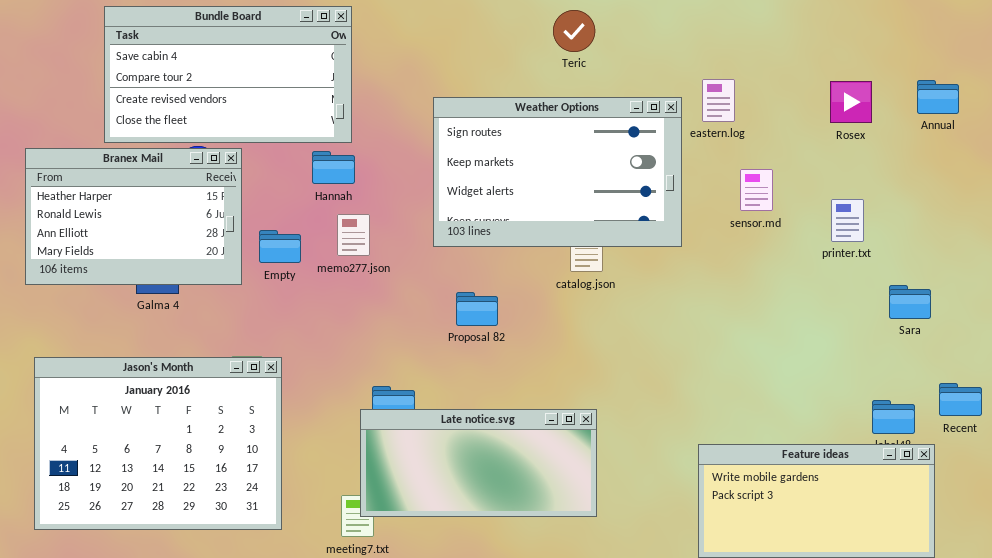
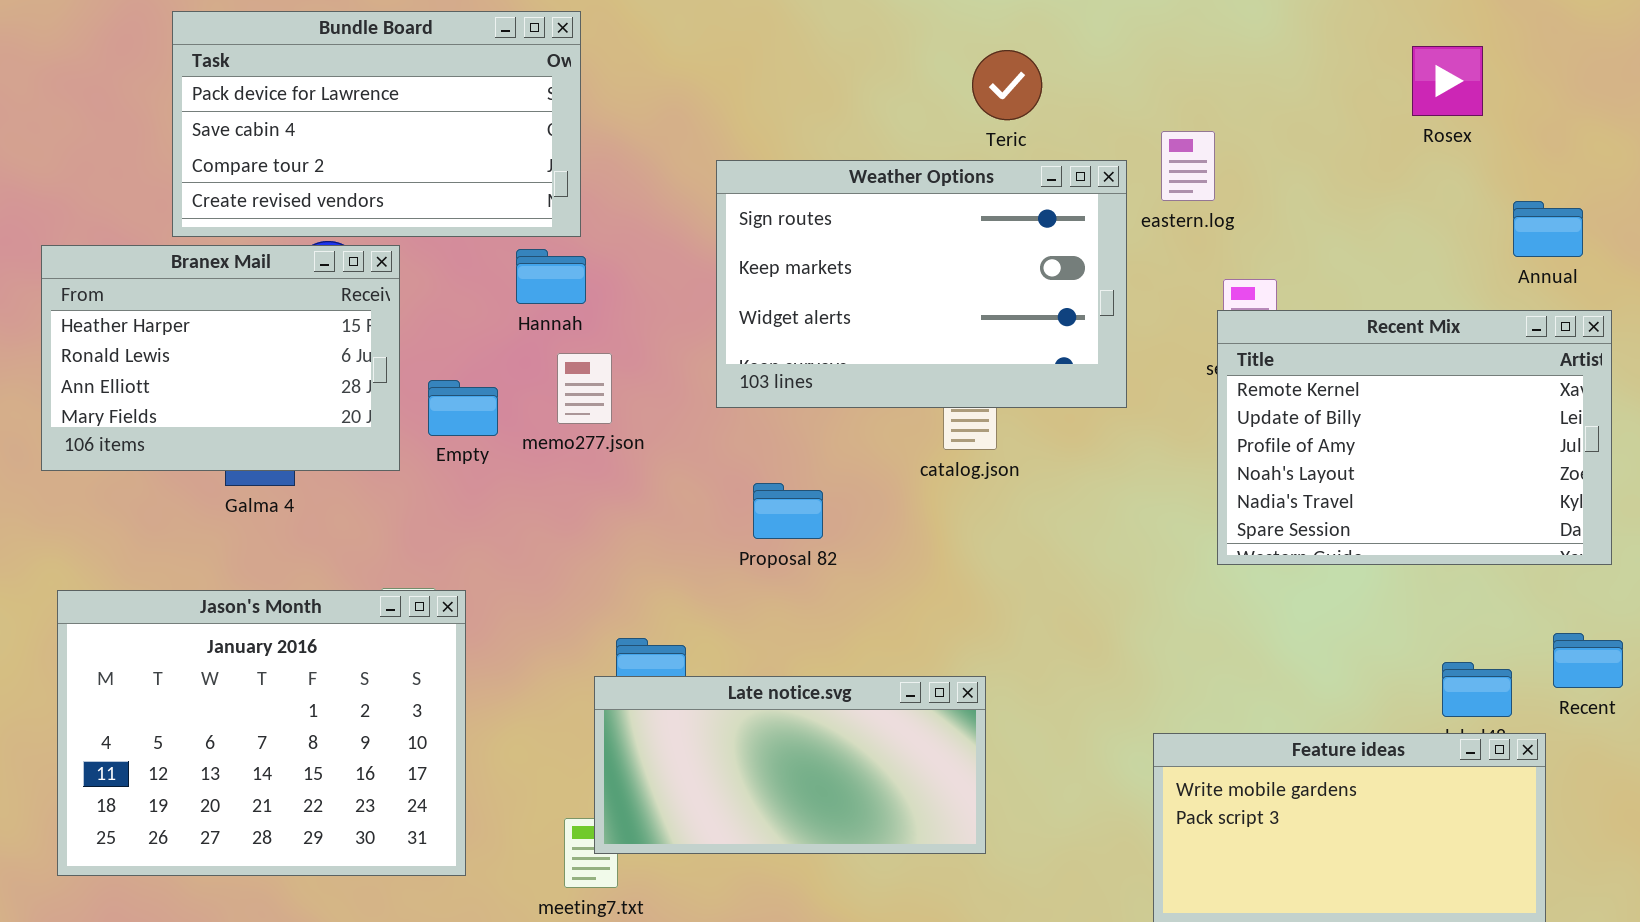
Bundle Board: [104,6,352,143] -> [172,11,581,237], scrolled up 1 row
Teric: [553,10,595,52] -> [972,50,1042,120], moved
Annual: [917,80,959,114] -> [1513,201,1583,257], moved
Rosex: [830,81,872,123] -> [1412,46,1483,116], moved
Recent Mix: none -> [1217,310,1612,565], opened

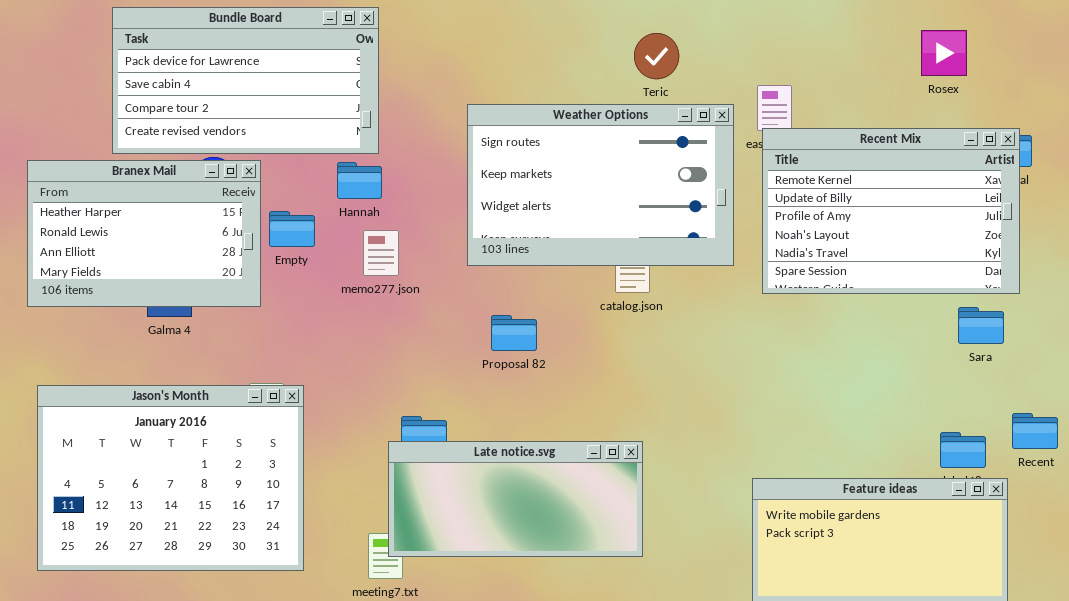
Recent Mix: [1217,310,1612,565] -> [762,128,1020,294], moved
Empty: [428,380,498,436] -> [269,211,315,247], moved

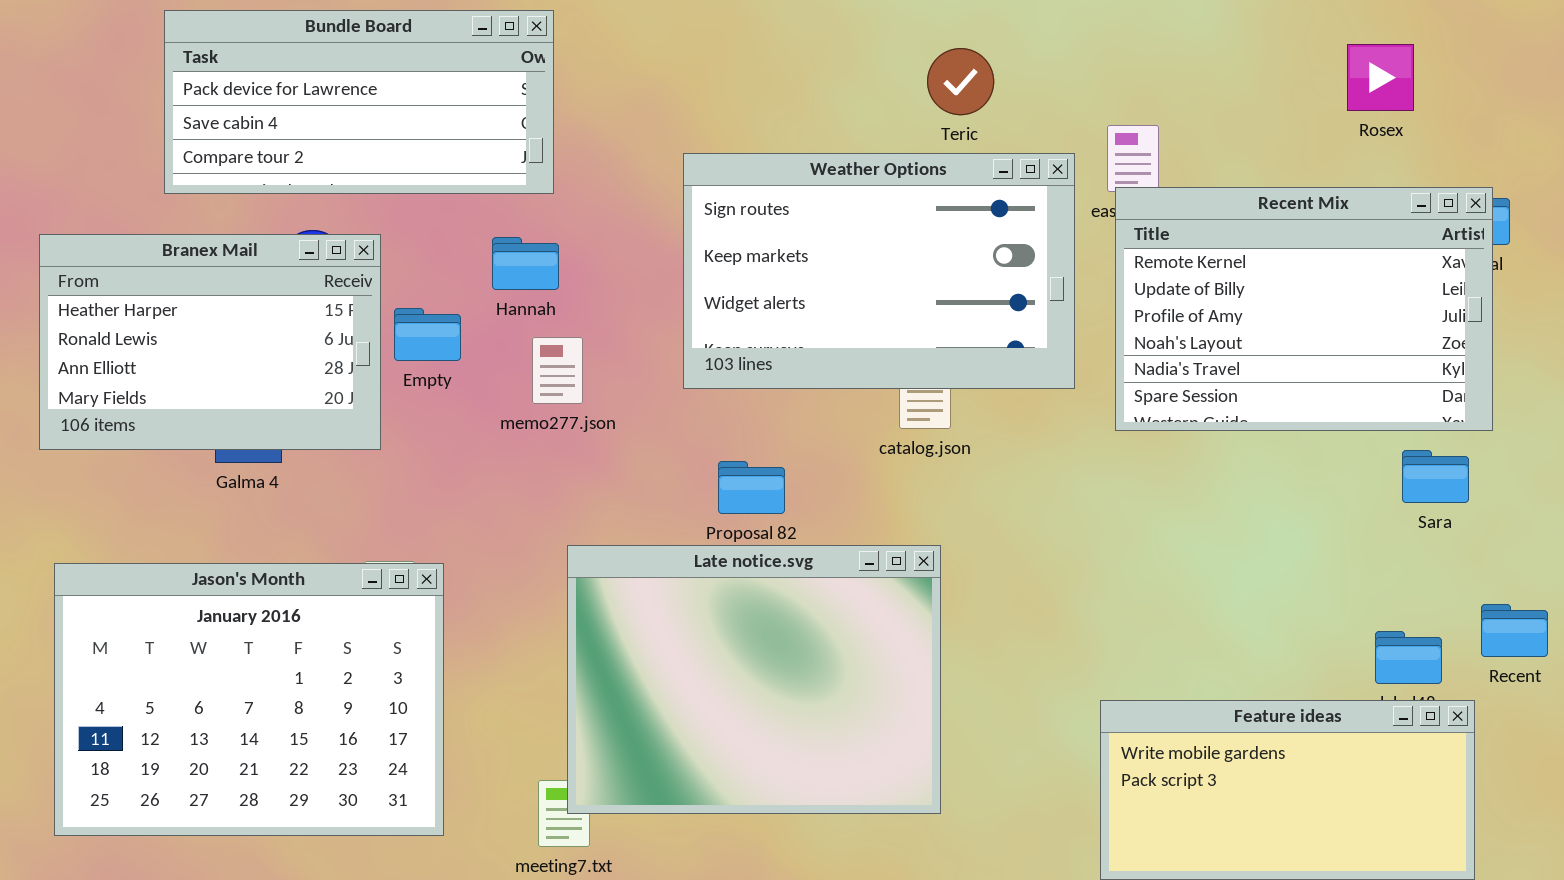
Bundle Board: [112,7,379,154] -> [164,10,554,194], resized
Late notice.svg: [388,441,643,557] -> [567,545,941,814], resized

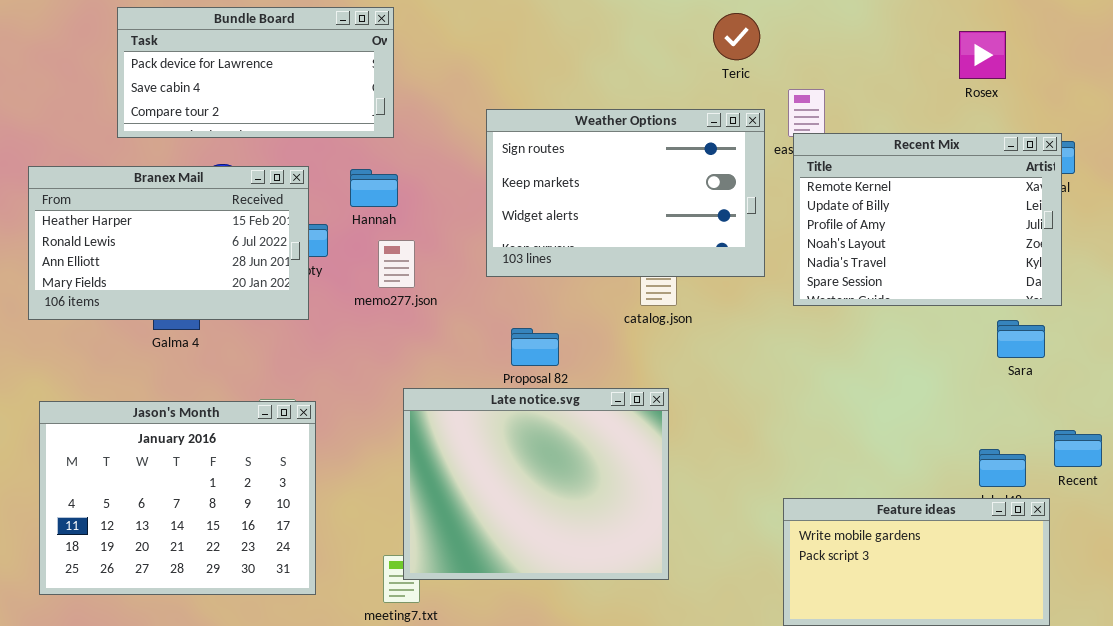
Teric: [927,48,994,115] -> [713,13,760,60], moved
Branex Mail: [39,234,381,450] -> [28,166,309,320], resized

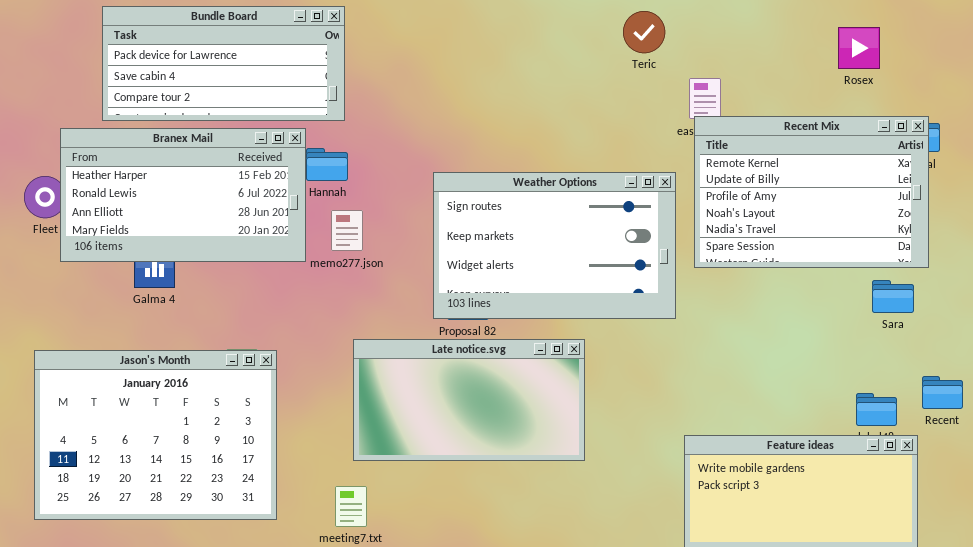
Weather Options: [486,109,765,277] -> [433,172,676,319], moved
Branex Mail: [28,166,309,320] -> [60,128,306,262], moved
Late notice.svg: [403,388,669,580] -> [353,339,585,461], resized

